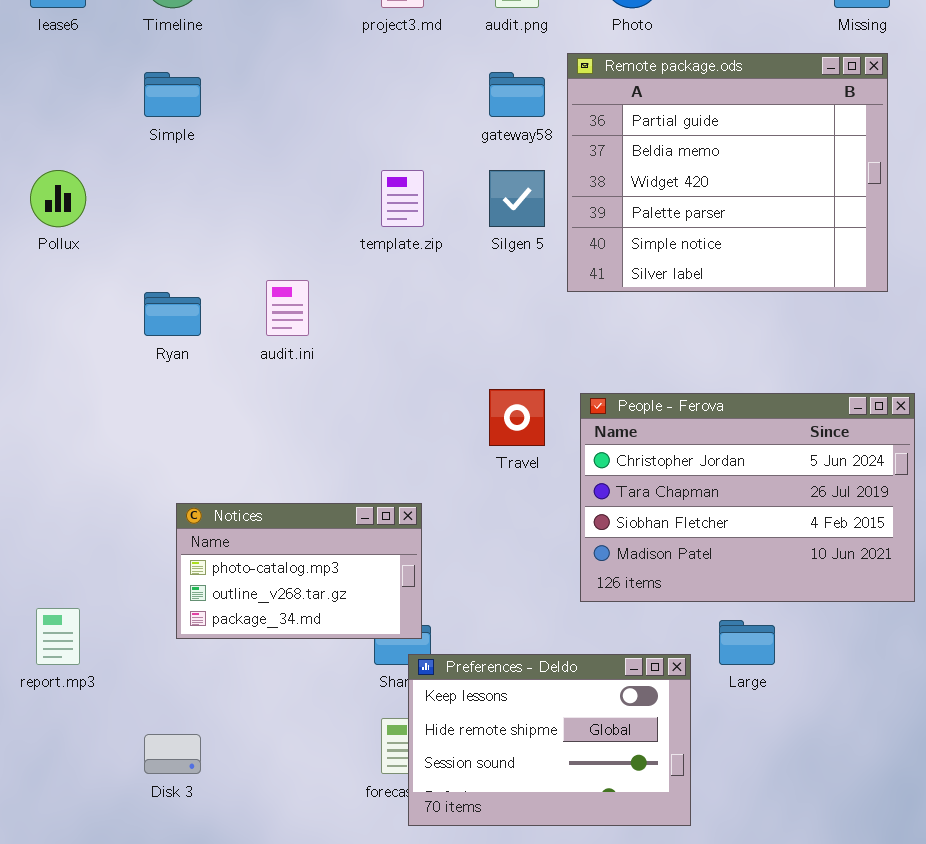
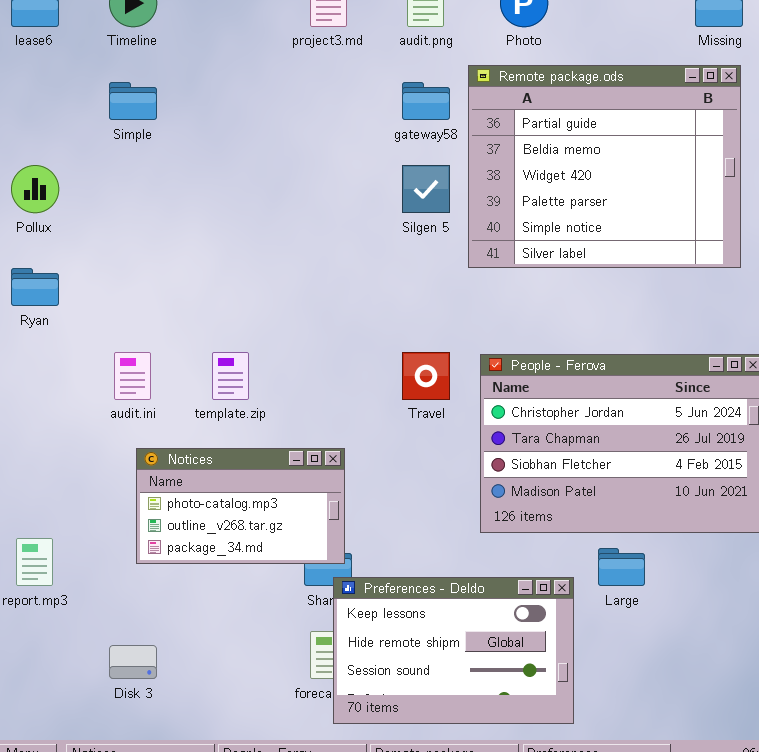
template.zip: [381,170,424,227] -> [212,352,249,400], moved
audit.ini: [266,280,309,336] -> [114,352,151,400], moved
Ryan: [144,292,201,336] -> [11,268,59,306], moved

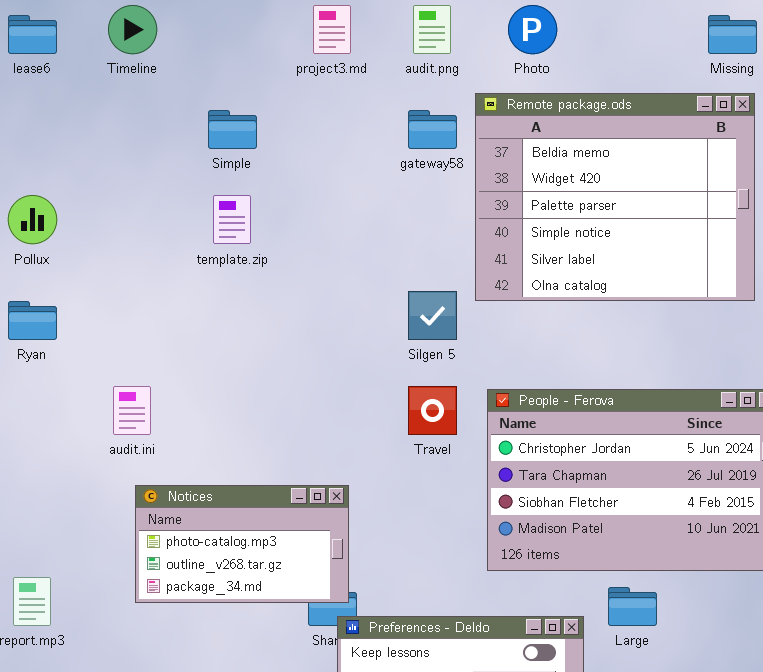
Remote package.ods: [468,65,741,268] -> [475,93,755,301], scrolled down 1 row
Simple: [109,82,157,120] -> [208,110,257,149], moved
Silgen 5: [402,165,450,213] -> [408,291,457,340], moved
template.zip: [212,352,249,400] -> [213,195,251,244], moved

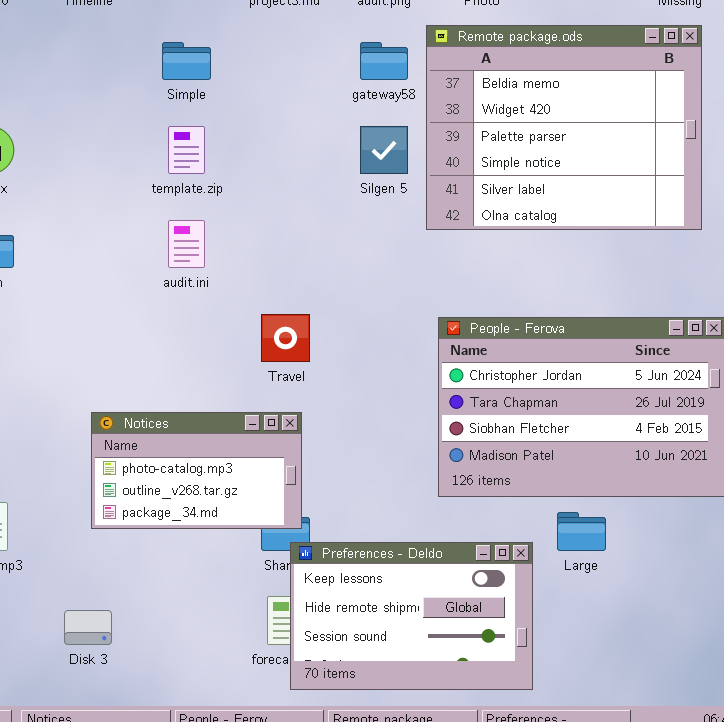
Silgen 5: [408,291,457,340] -> [360,126,408,174], moved
audit.ini: [113,386,151,435] -> [168,220,205,268], moved
Travel: [408,386,457,435] -> [261,314,310,362], moved

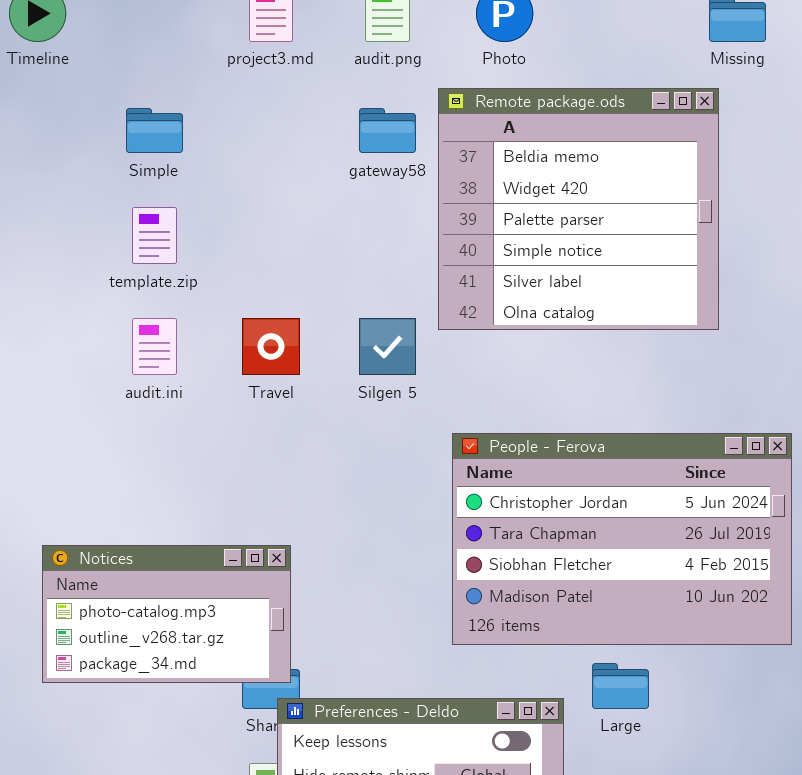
Remote package.ods: [426,25,702,230] -> [438,88,719,330], resized
Silgen 5: [360,126,408,174] -> [359,318,416,375], moved
Travel: [261,314,310,362] -> [242,318,300,375], moved

